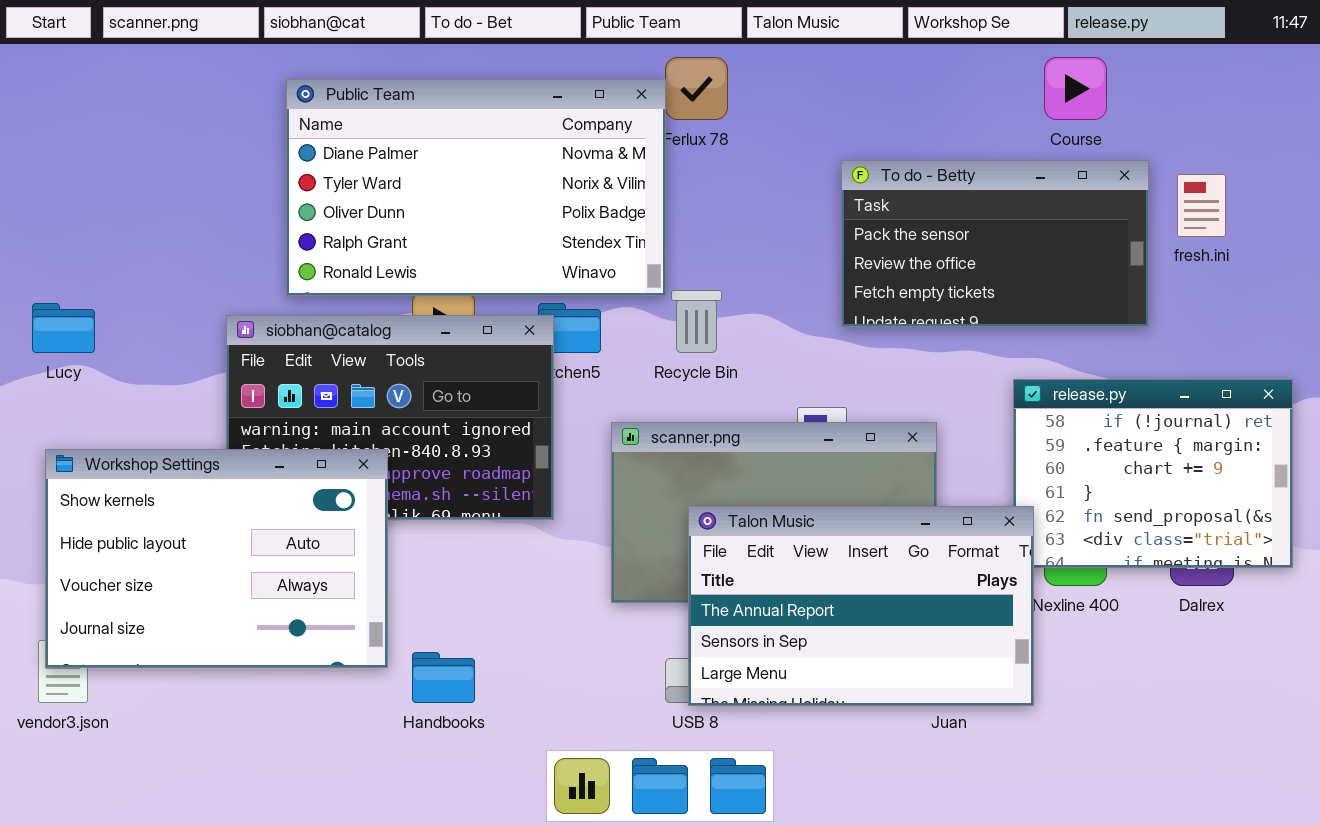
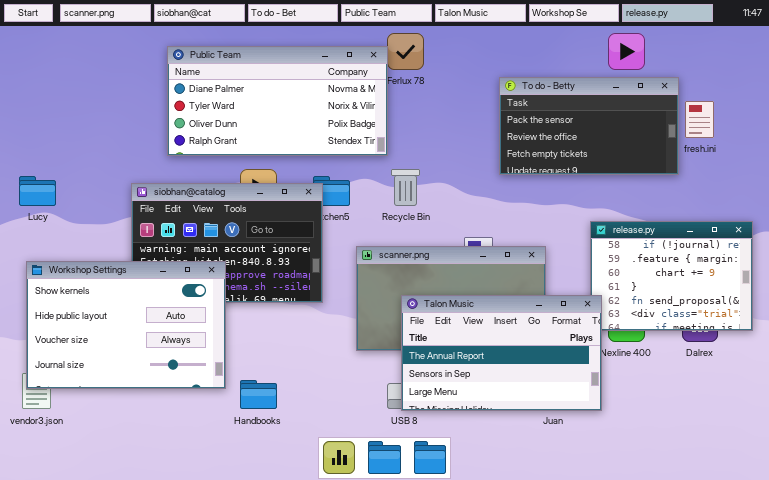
Public Team: [286,79,666,296] -> [167,46,388,156], resized
To do - Betty: [841,160,1149,327] -> [499,77,679,175], moved

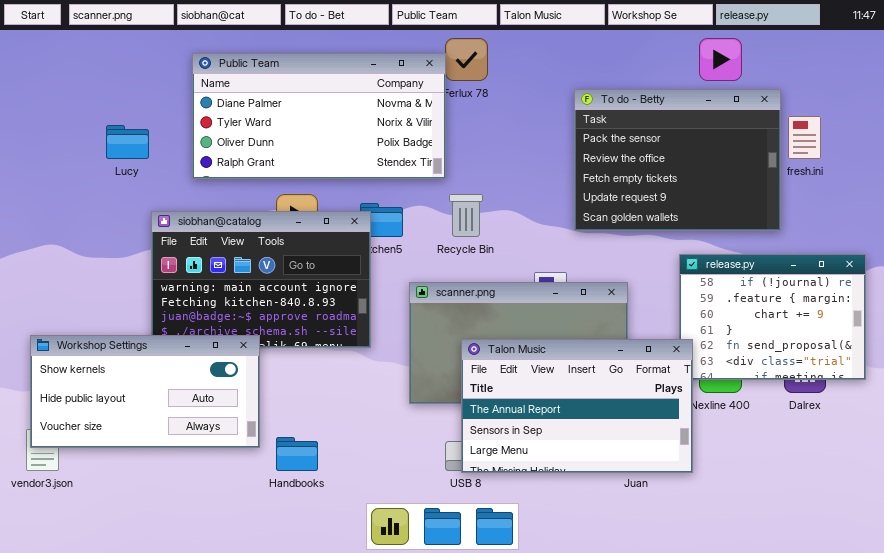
To do - Betty: [499,77,679,175] -> [574,89,781,231], resized
Lucy: [19,176,56,206] -> [106,125,149,159], moved
Workshop Settings: [26,261,226,389] -> [30,335,260,448], resized

